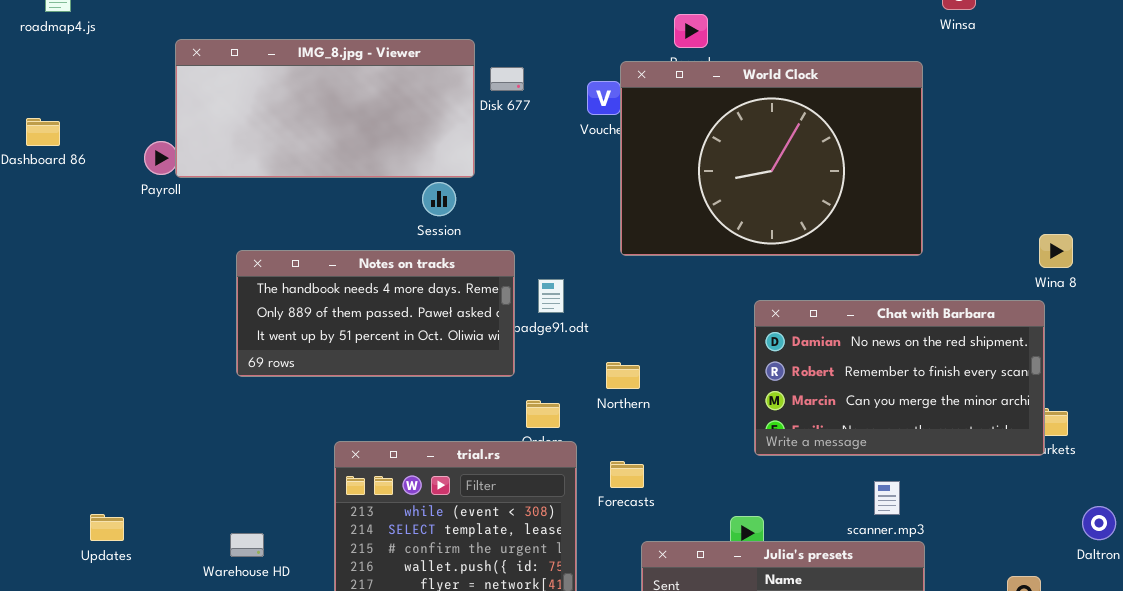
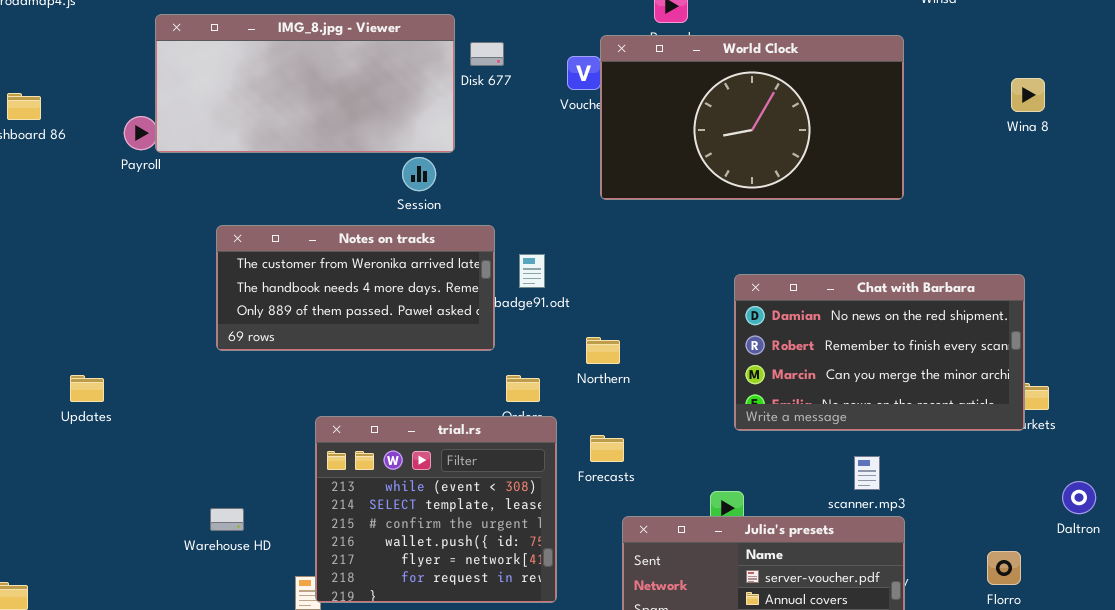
World Clock: [620,61,923,256] -> [600,35,904,200], resized
Wina 8: [1039,234,1073,268] -> [1011,78,1045,112], moved
Notes on tracks: [236,250,515,377] -> [216,225,495,351], scrolled up 1 row
Updates: [90,514,124,541] -> [70,375,104,402], moved

